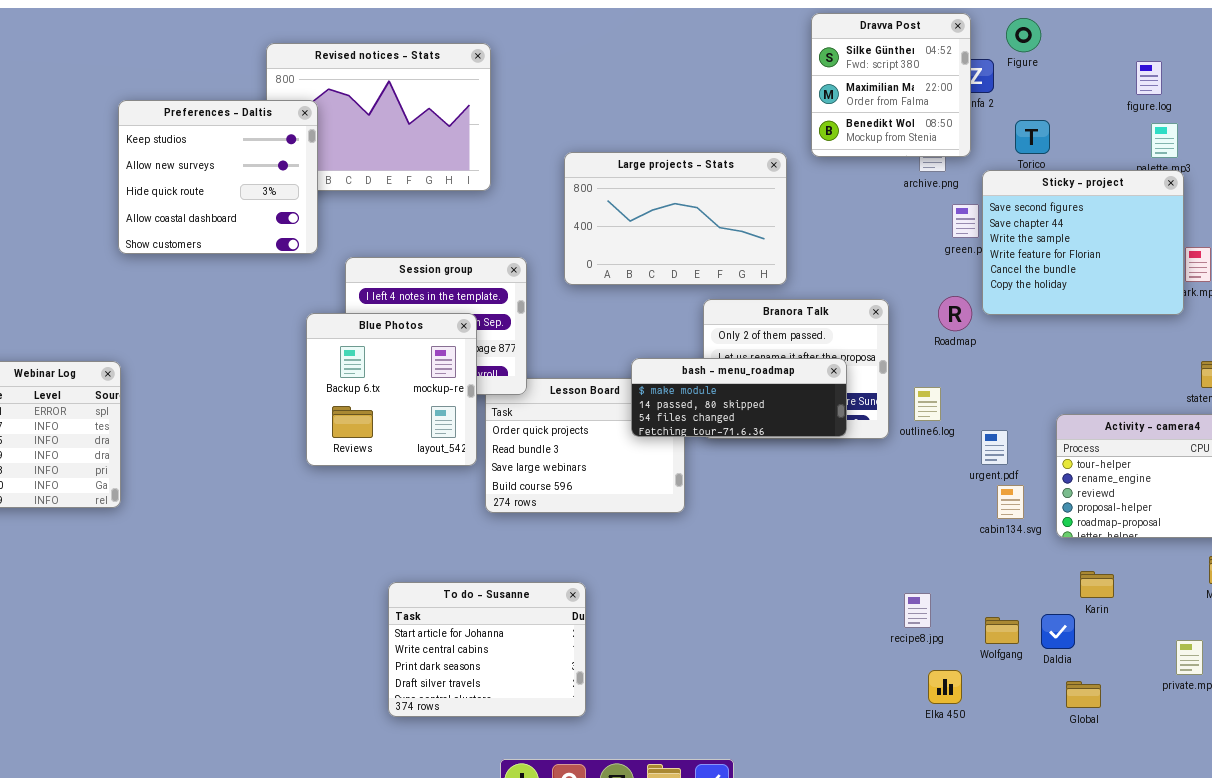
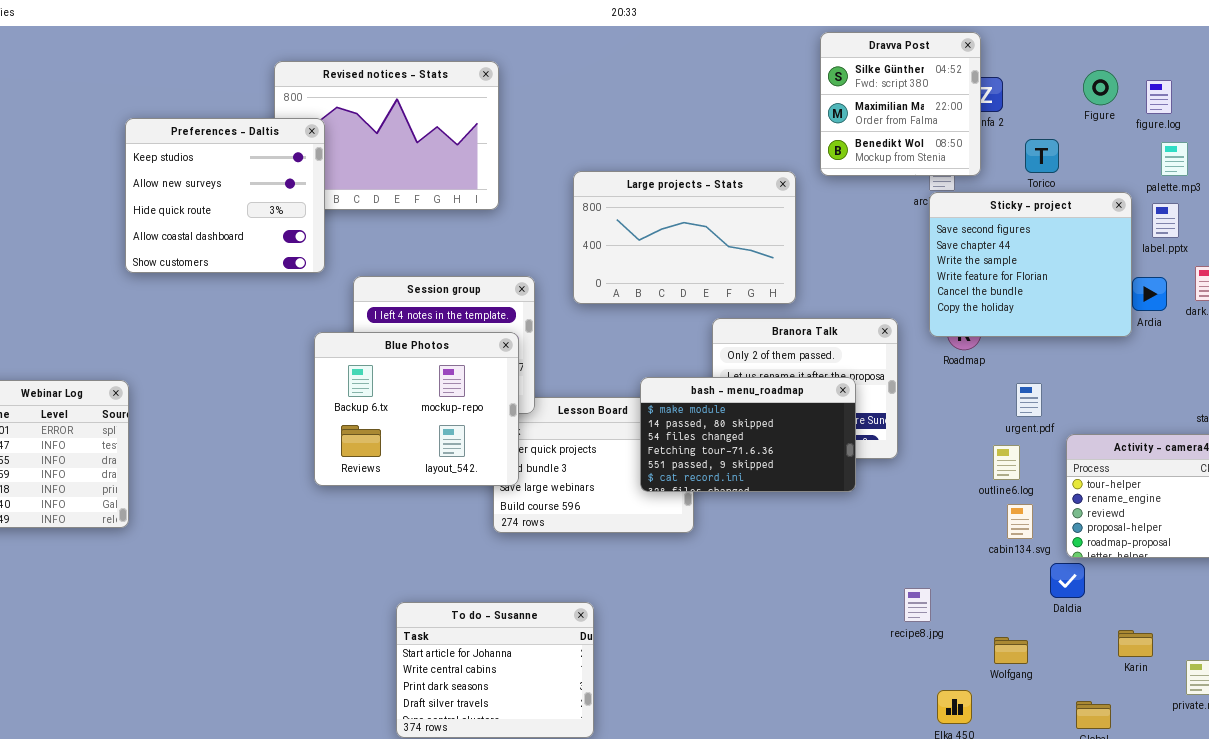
Figure: [1006,18,1041,52] -> [1083,70,1118,105], moved
Sticky - project: [982,170,1184,315] -> [929,192,1132,337], moved
Blue Photos: [306,313,477,466] -> [314,332,519,486], resized
bash - menu_roadmap: [631,358,847,437] -> [640,377,856,492], resized
outline6.log: [914,387,941,421] -> [993,445,1020,480], moved
urgent.pdf: [981,430,1008,465] -> [1016,383,1042,417], moved
Karin: [1080,571,1114,598] -> [1118,630,1153,657], moved
recipe8.jpg: [904,593,931,628] -> [904,588,931,622], moved
Daldia: [1041,614,1075,649] -> [1050,563,1085,598], moved

